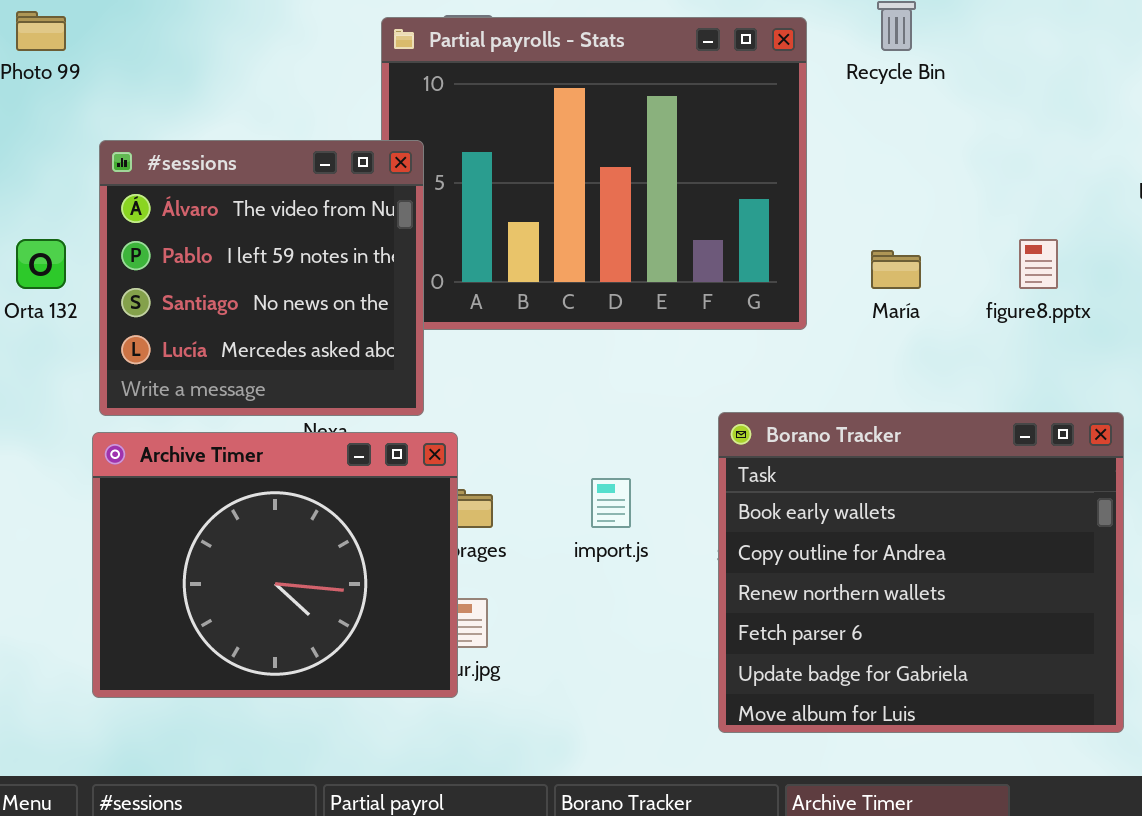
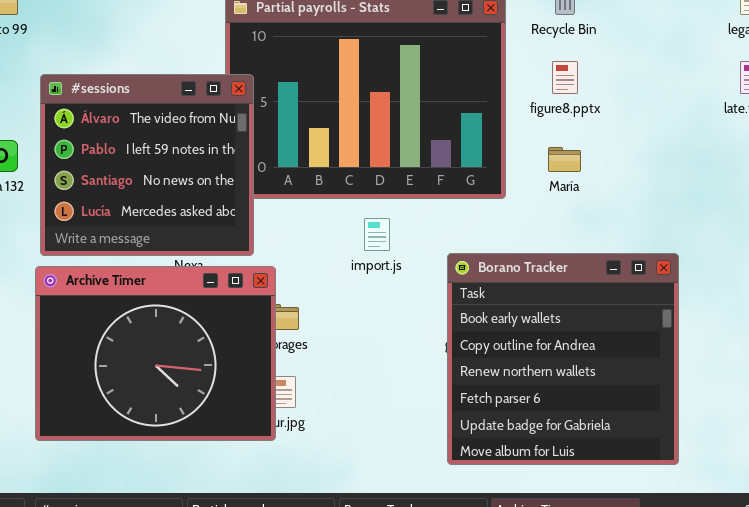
figure8.pptx: [1019,239,1058,289] -> [552,61,578,94], moved
Borano Tracker: [718,412,1124,733] -> [447,253,679,465], resized
import.js: [591,478,631,528] -> [364,218,390,251], moved

